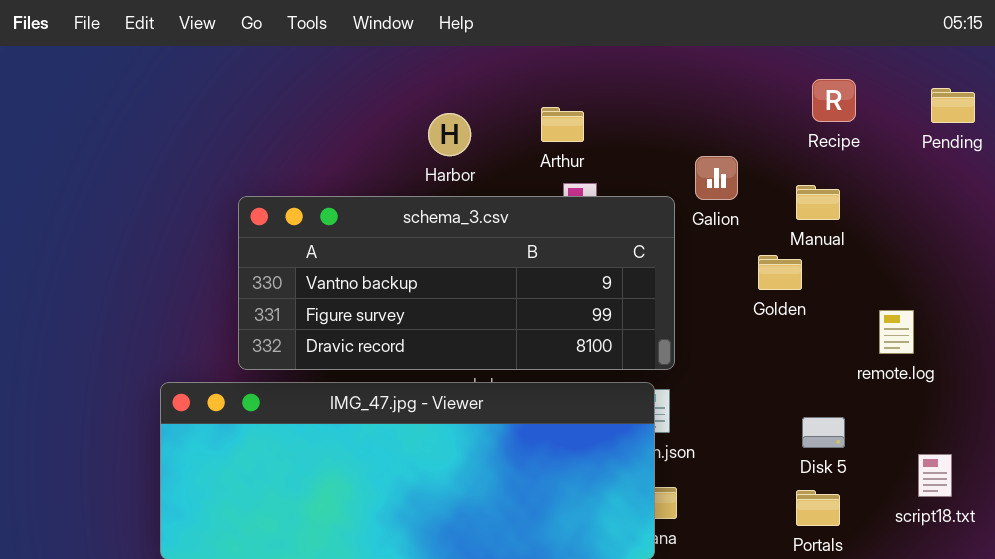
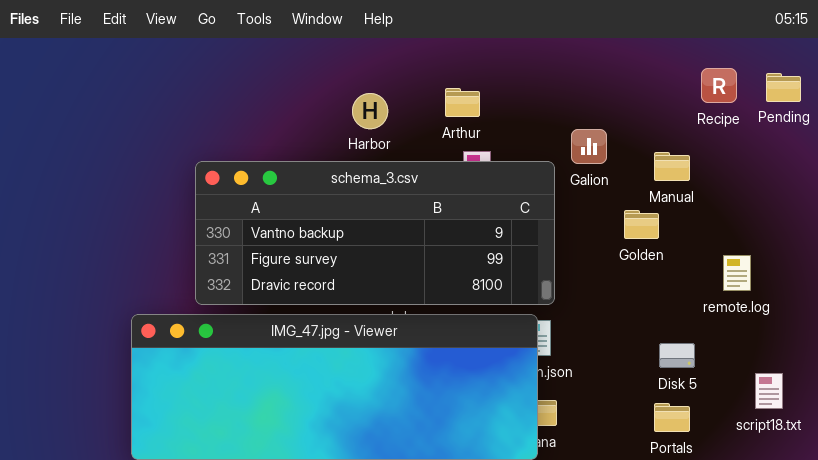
Recipe: [812,79,856,122] -> [701,68,737,103], moved

